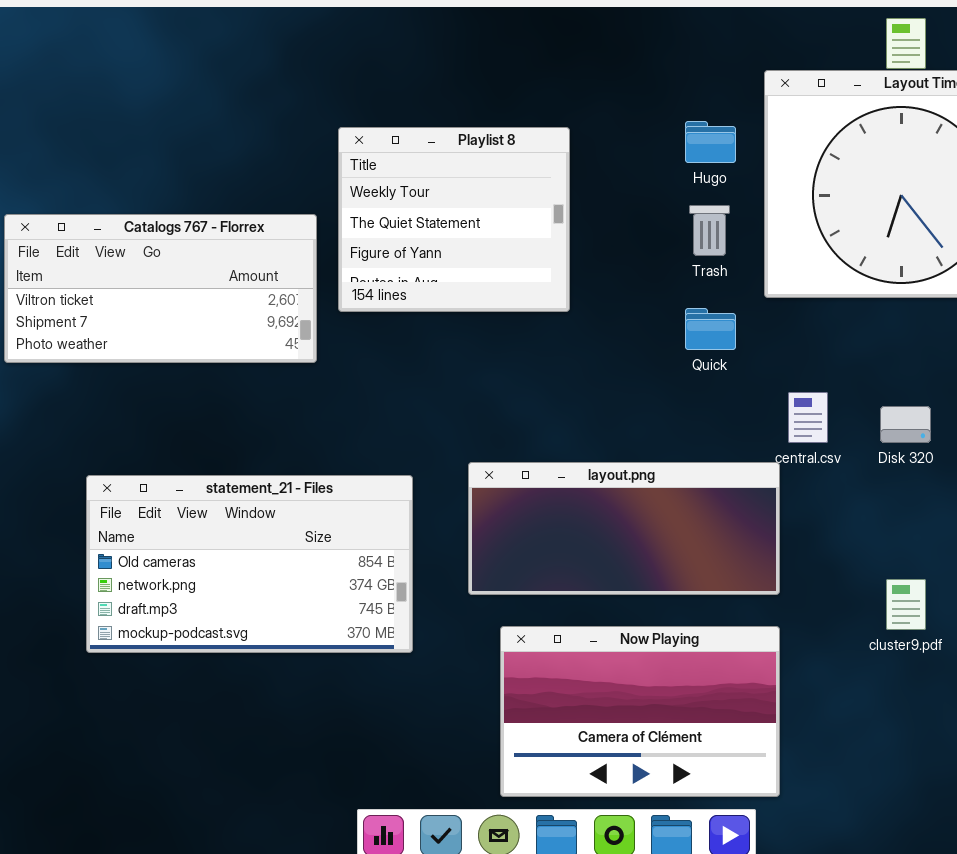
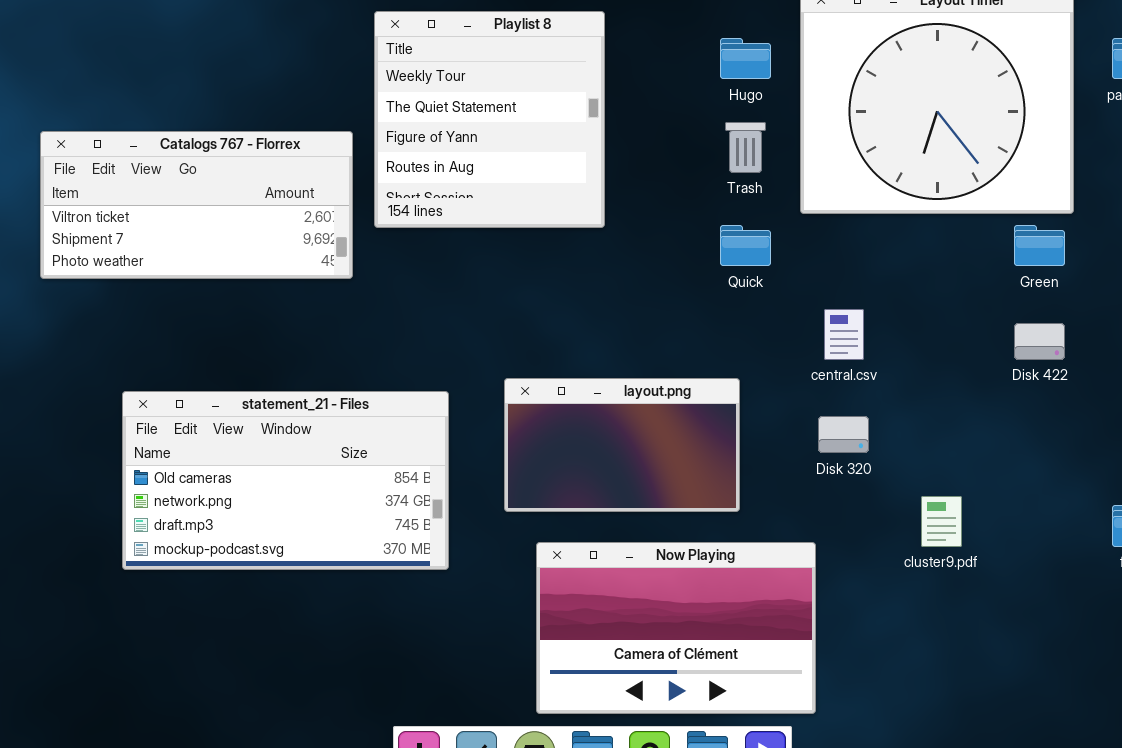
Playlist 8: [338,127,570,312] -> [374,11,605,228], resized
Disk 320: [880,406,931,443] -> [818,416,869,453], moved
layout.png: [468,462,780,595] -> [504,378,740,512], resized

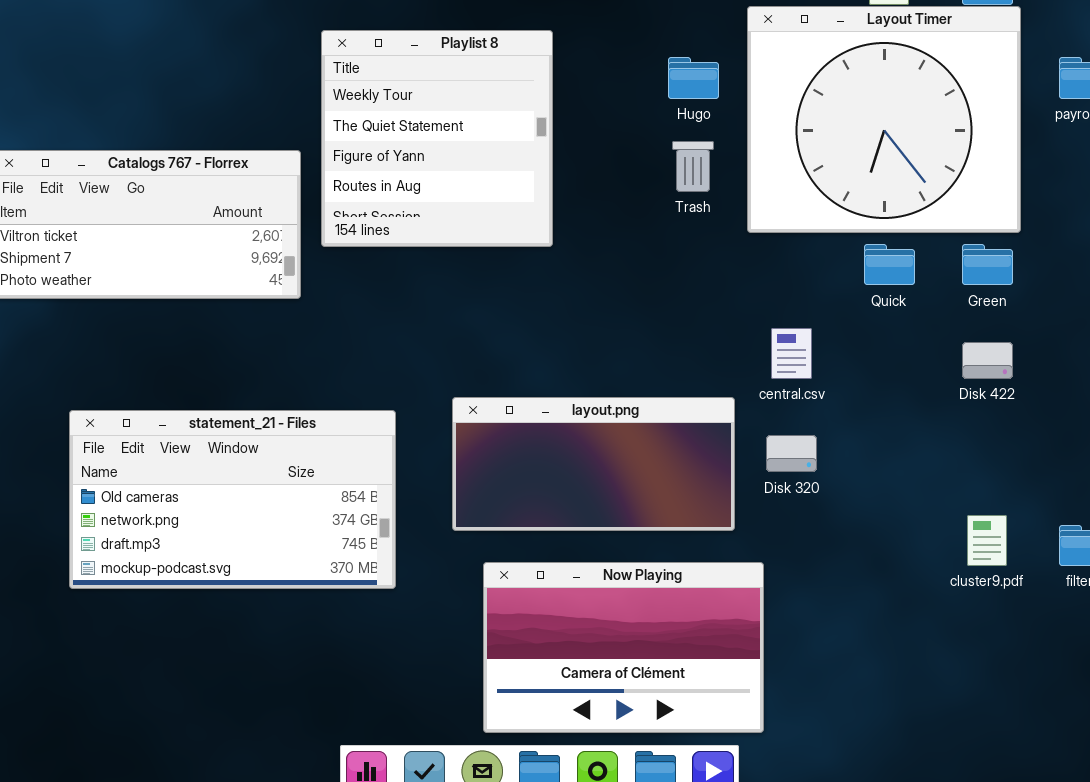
Quick: [720,225,771,266] -> [864,244,915,285], moved
layout.png: [504,378,740,512] -> [452,397,735,531], resized
cluster9.pdf: [921,496,962,547] -> [967,515,1007,566], moved

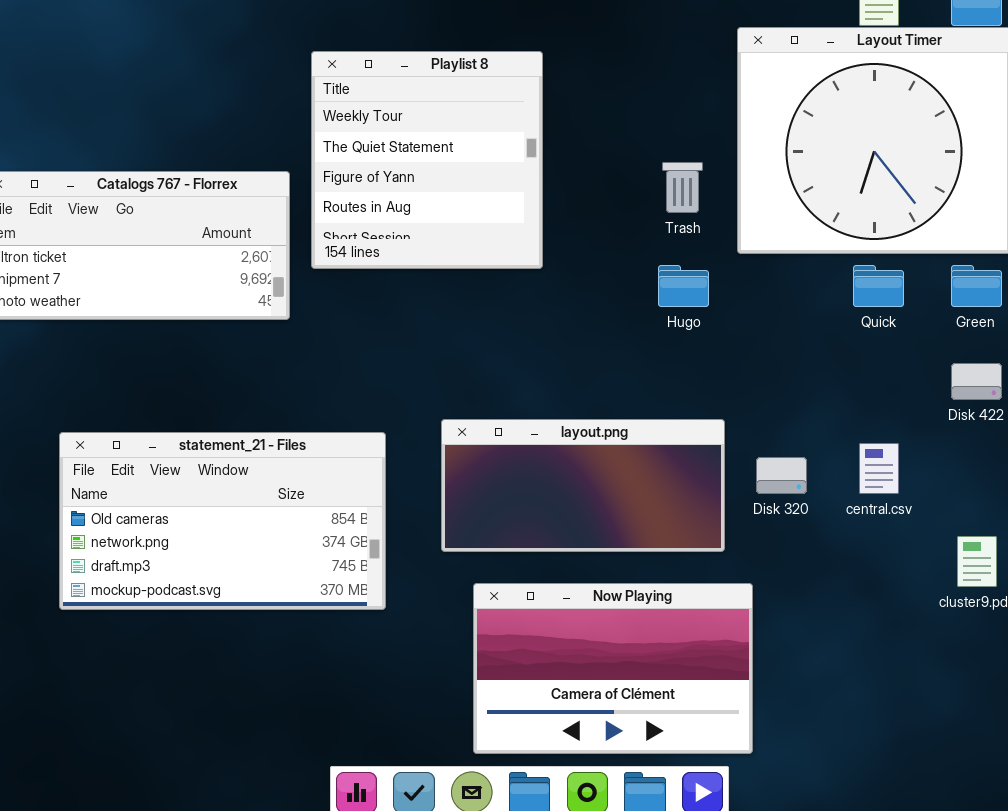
Hugo: [668,57,719,99] -> [658,265,709,307], moved
central.csv: [771,328,812,379] -> [859,443,899,494], moved

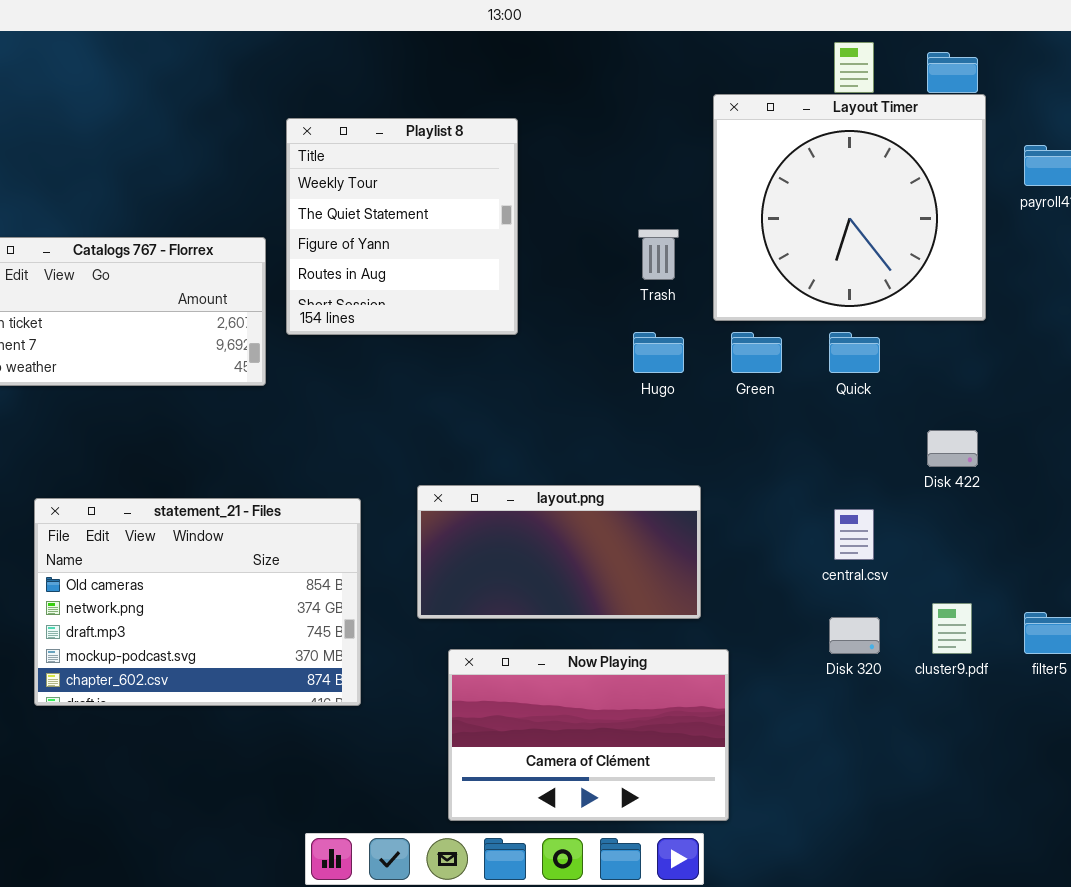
Green: [951,265,1002,307] -> [731,332,782,373], moved
statement_21 - Files: [59,432,386,610] -> [34,498,361,706], resized
Disk 320: [756,457,807,494] -> [829,617,880,654], moved

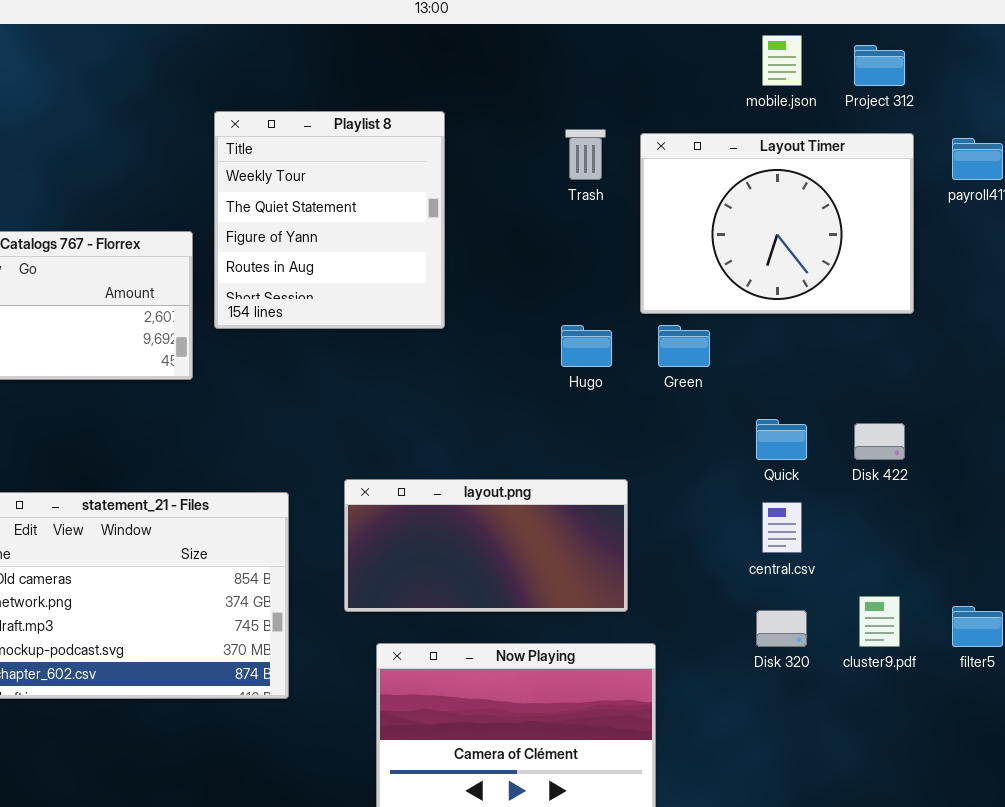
Layout Timer: [713,94,986,321] -> [640,133,914,314], resized
Trash: [638,229,679,280] -> [565,129,606,180], moved
Quick: [829,332,880,373] -> [756,419,807,460], moved

